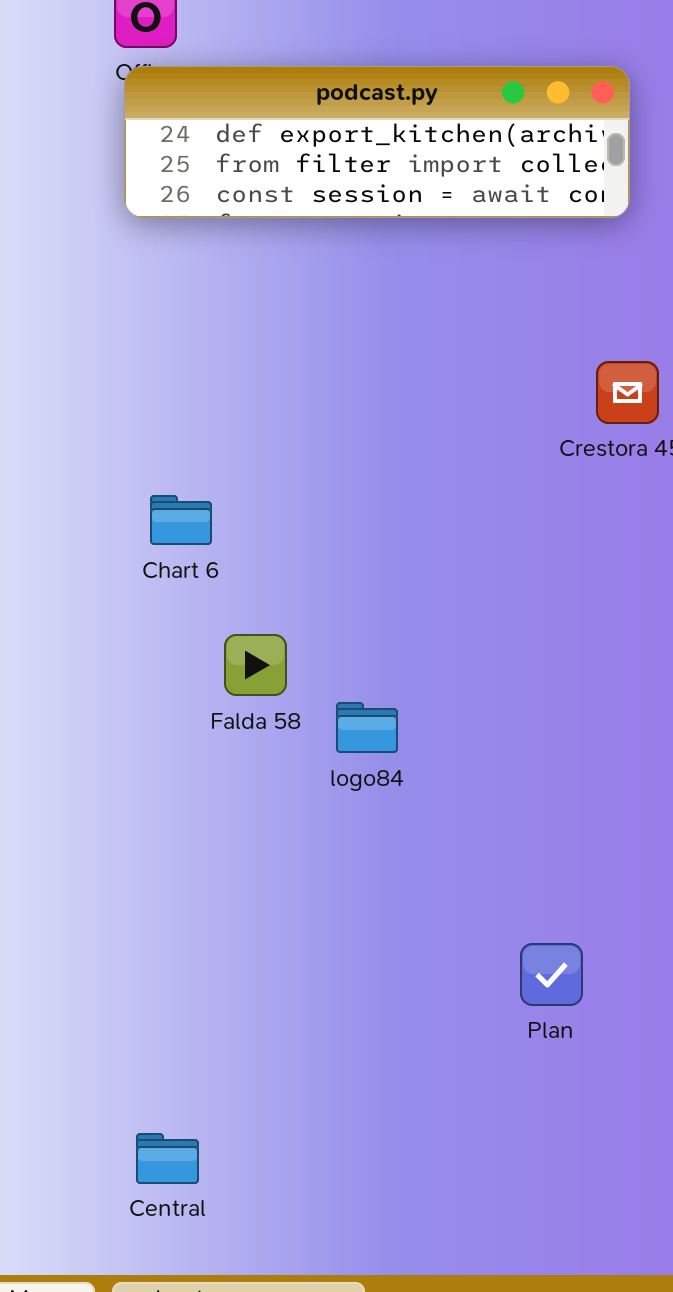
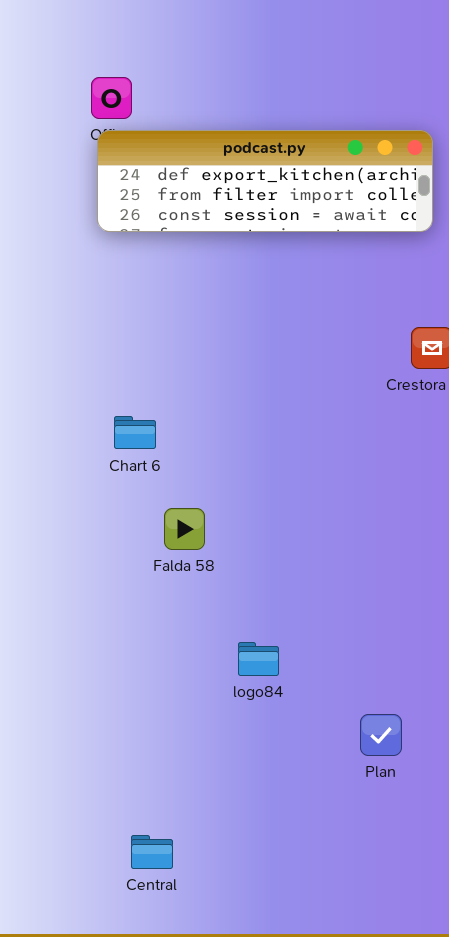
logo84: [336,702,398,753] -> [238,642,279,676], moved
Central: [136,1133,199,1184] -> [131,835,173,869], moved

